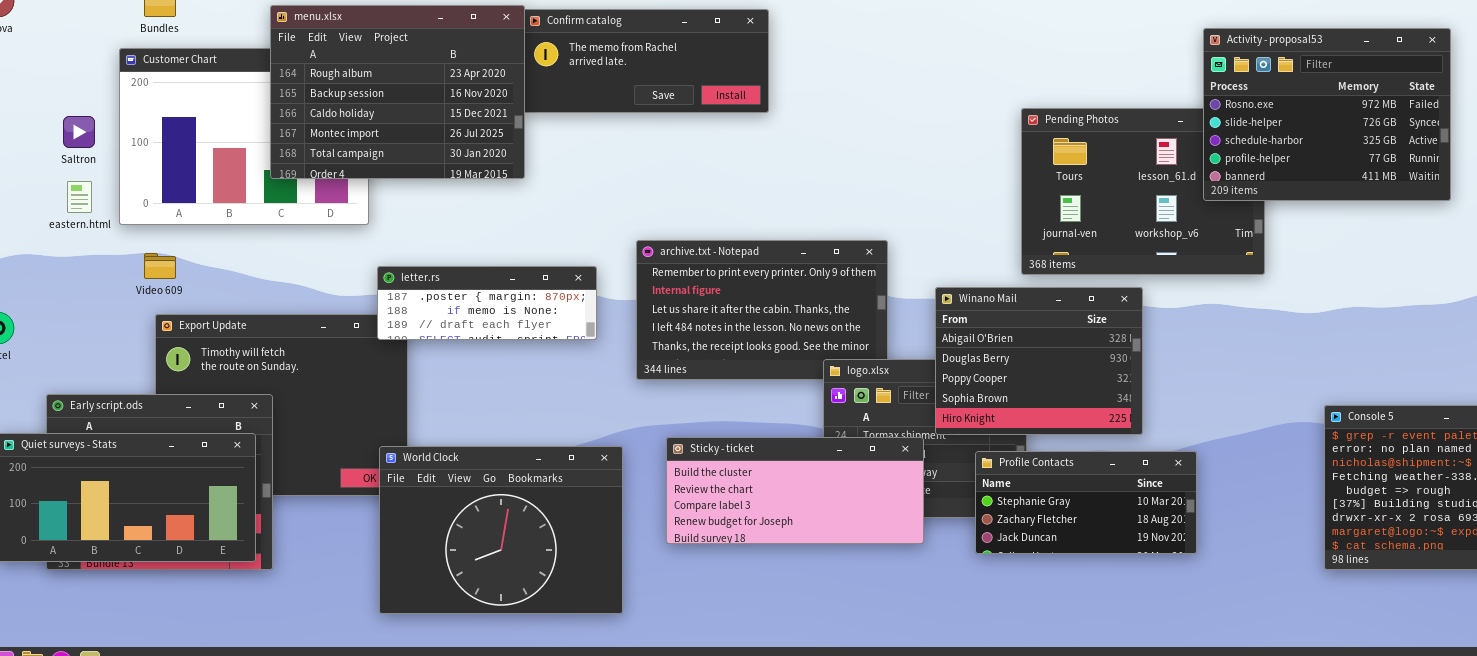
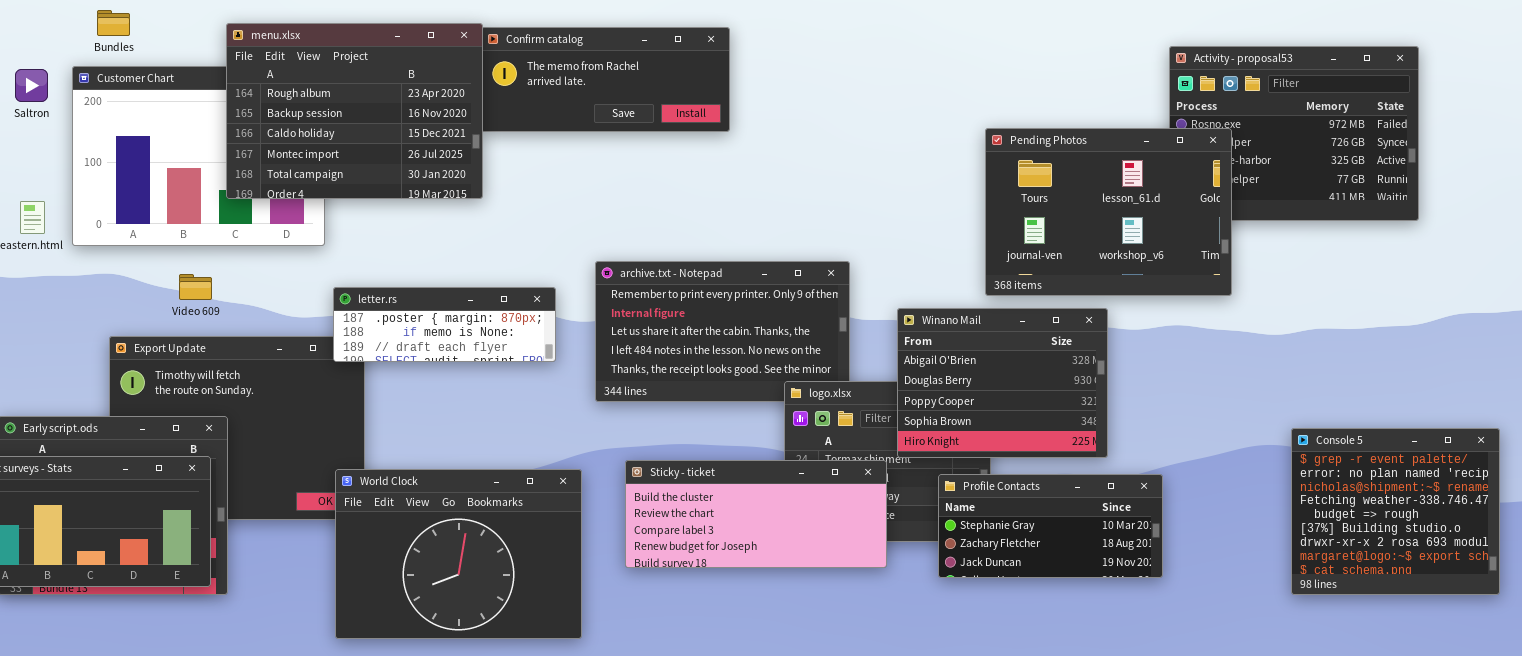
Pending Photos: [1021,108,1265,275] -> [985,128,1232,296], raised
Saltron: [63,116,95,148] -> [15,69,48,102], moved
Video 609: [144,253,176,279] -> [179,274,212,300], moved

